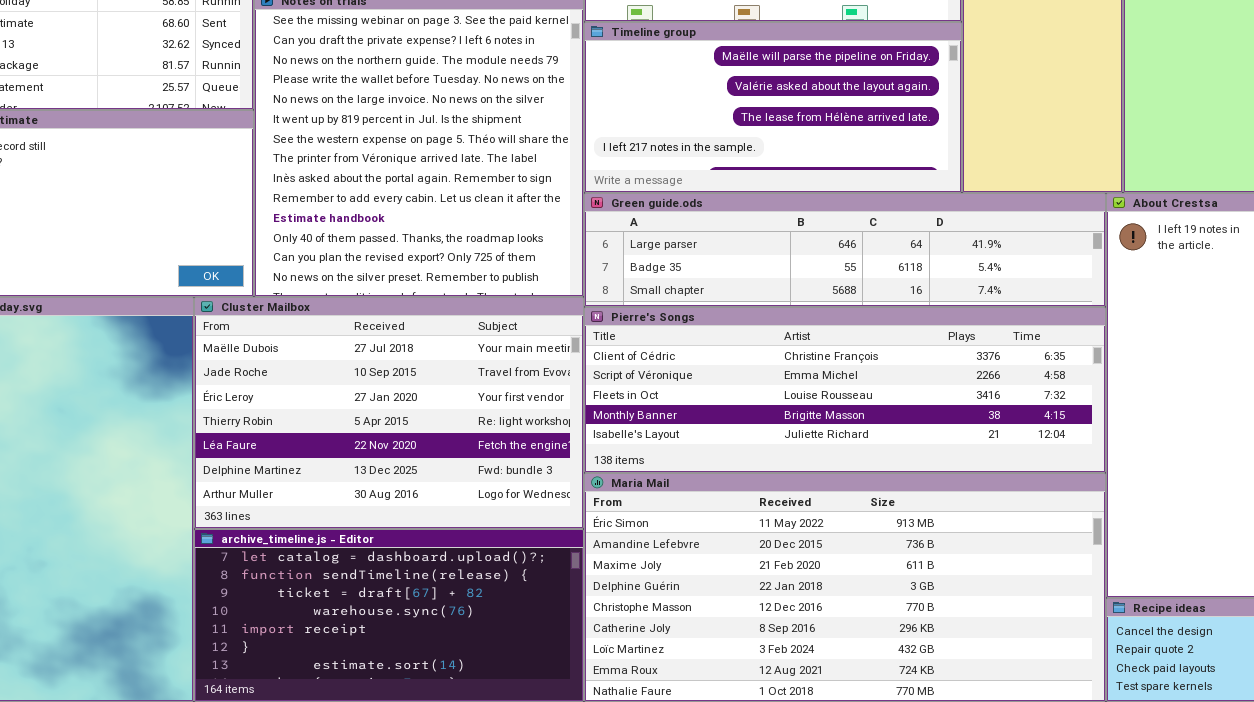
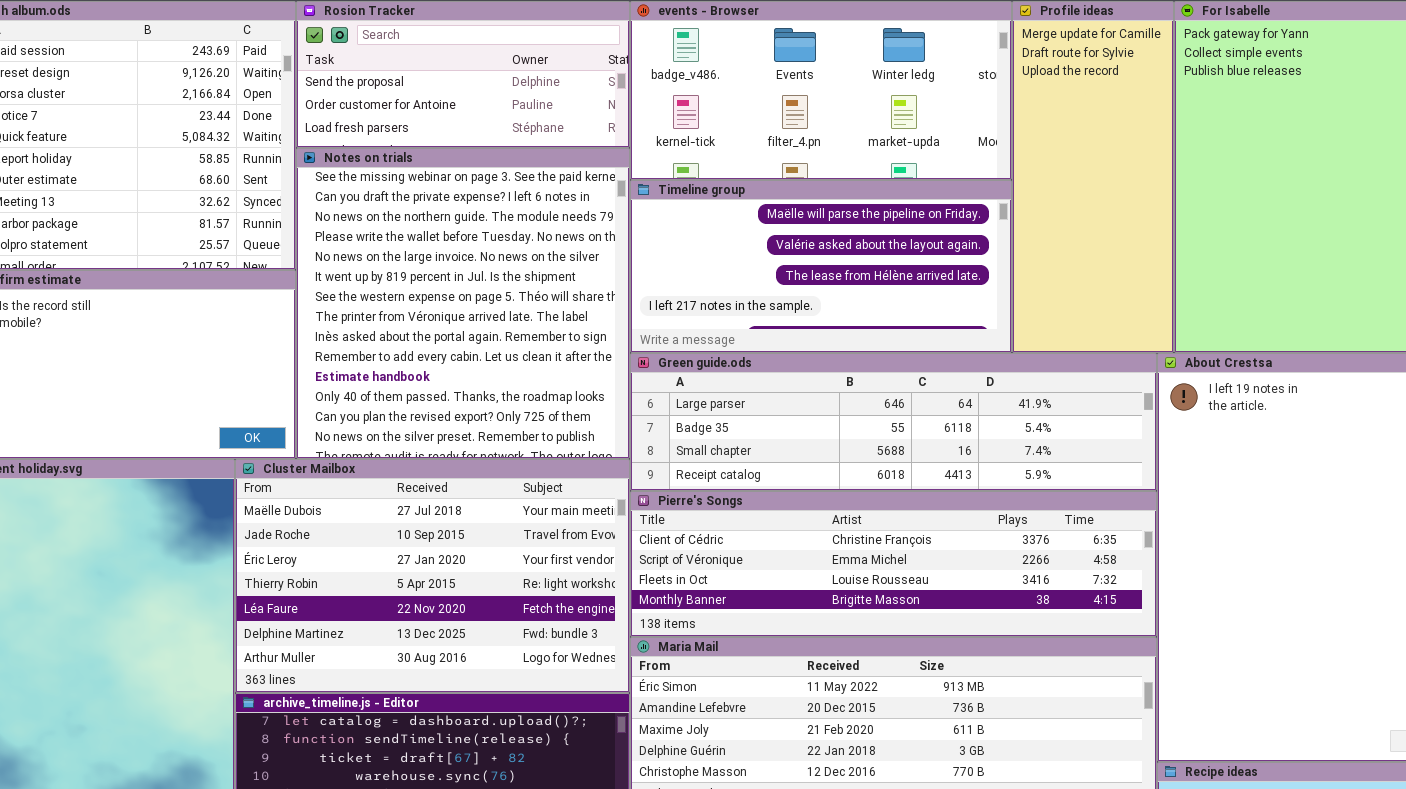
Green guide.ods: [584,193,1106,307] -> [630,353,1157,491], resized
Pierre's Songs: [584,307,1106,473] -> [630,491,1157,637], resized

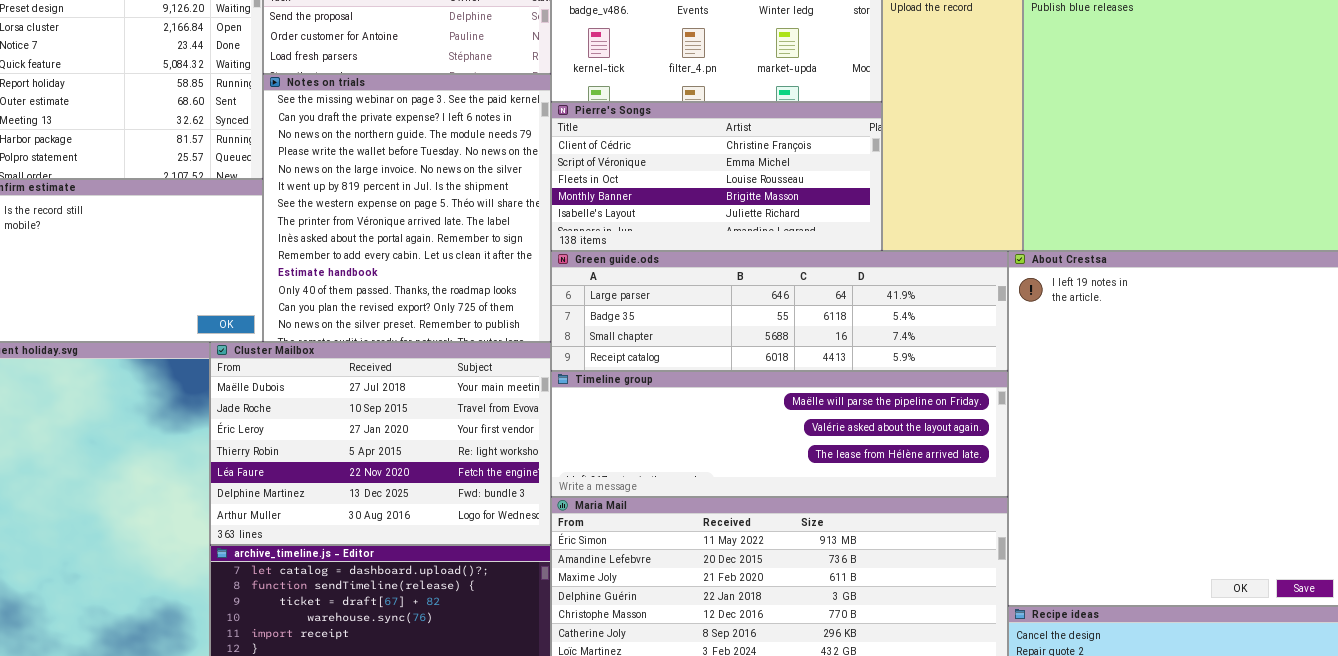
Timeline group: [630,180,1012,353] -> [551,371,1008,497], moved, resized
Pierre's Songs: [630,491,1157,637] -> [551,102,882,251], moved, resized

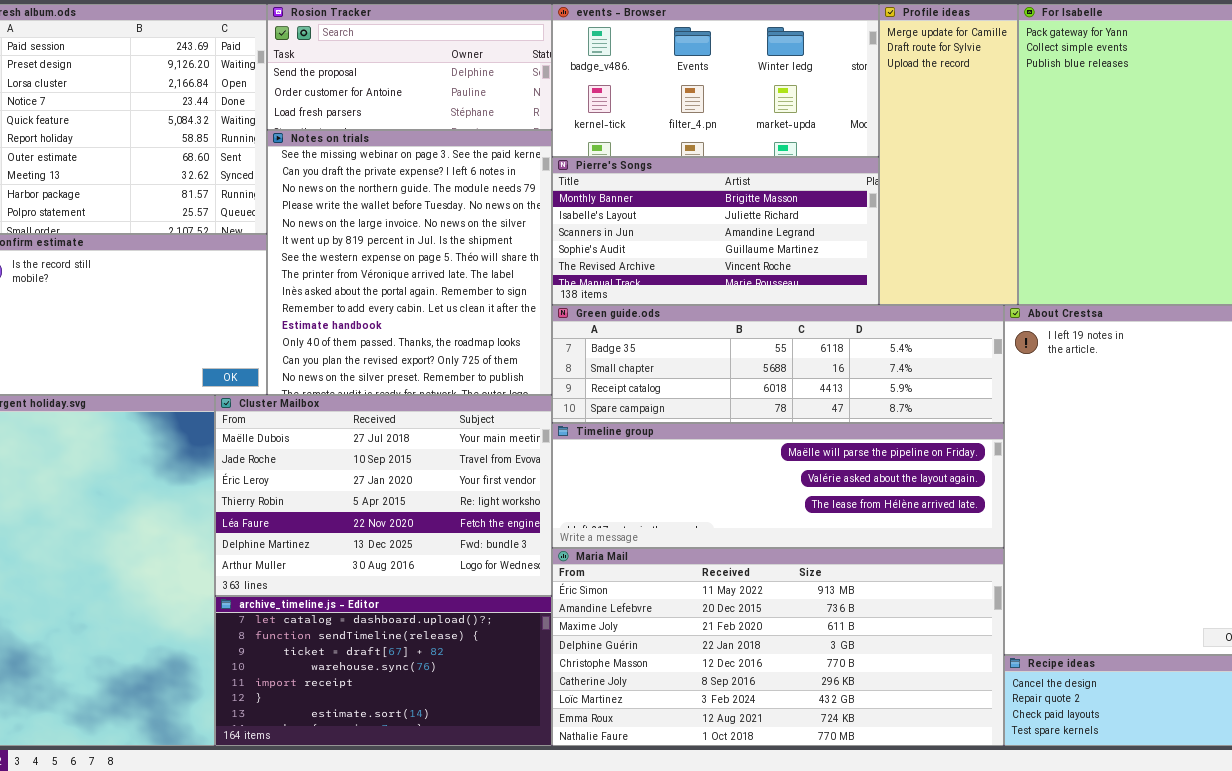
Pierre's Songs: [551,102,882,251] -> [552,157,879,305], scrolled down 3 rows
Green guide.ods: [551,251,1008,371] -> [552,305,1004,423], scrolled down 1 row

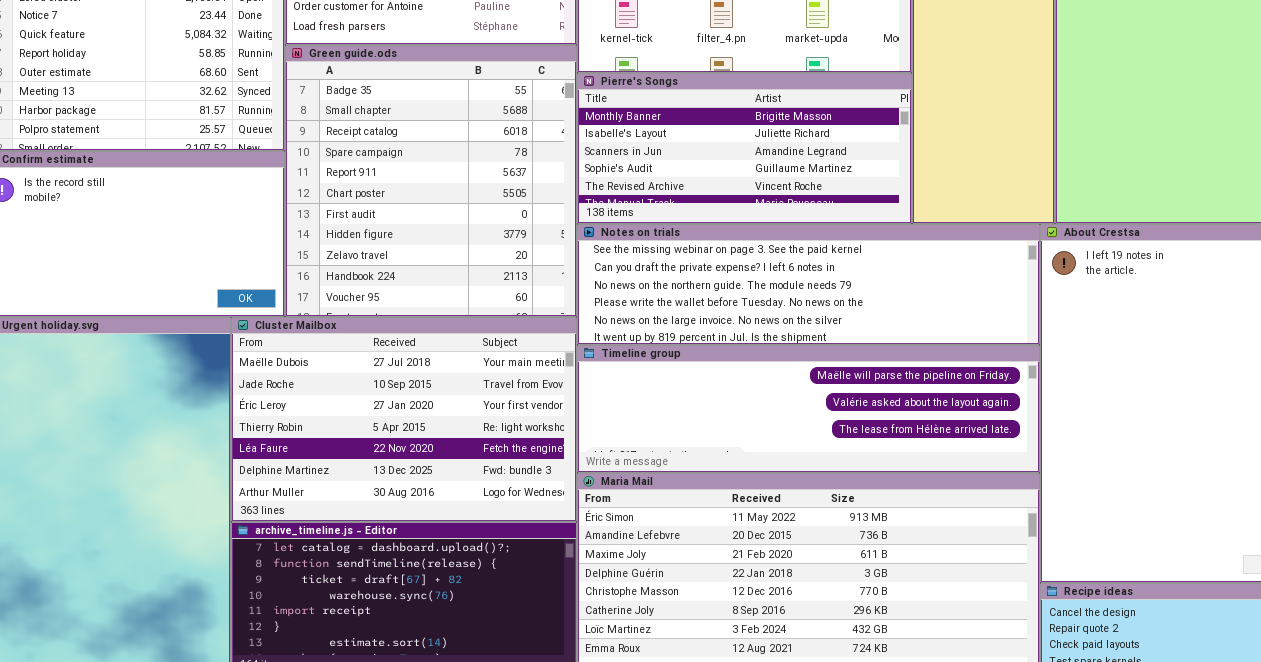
Notes on trials: [267,130,552,395] -> [577,224,1040,345], moved, resized
Green guide.ods: [552,305,1004,423] -> [285,45,577,317], moved, resized

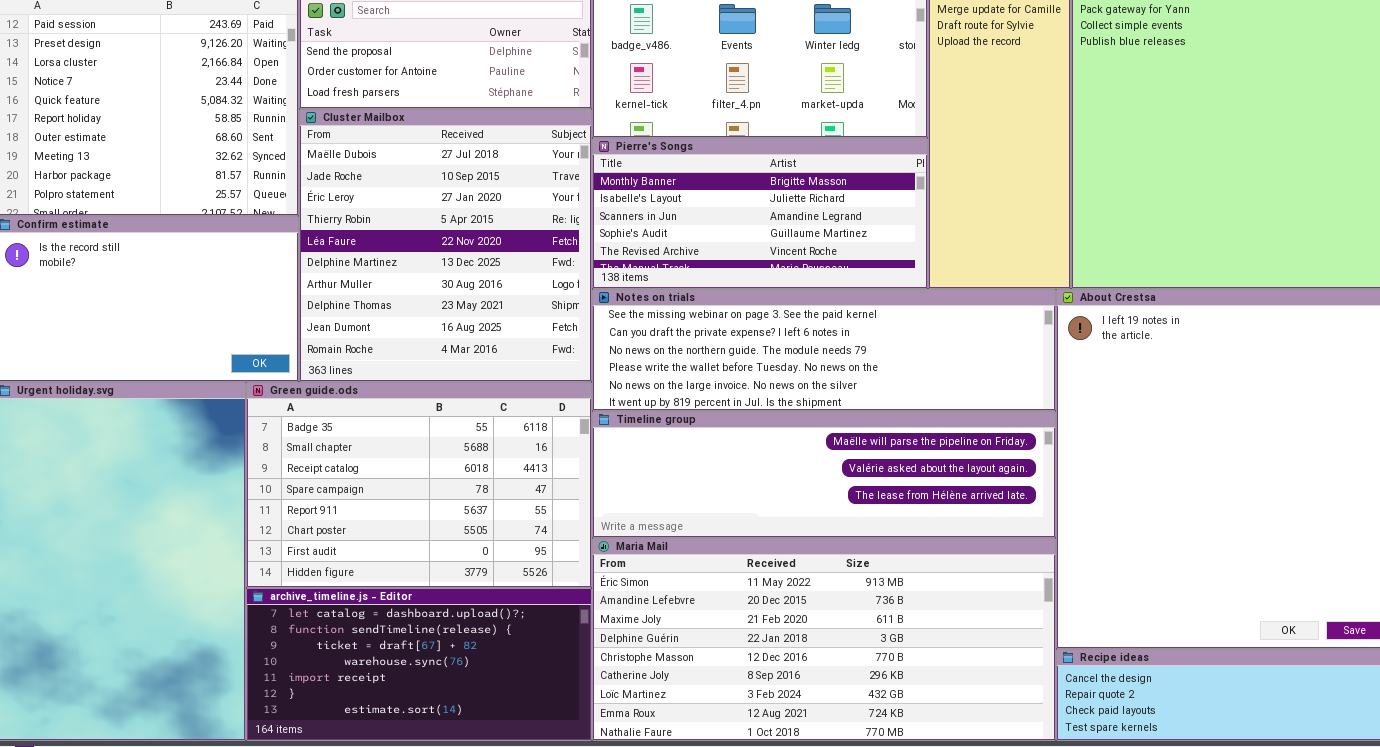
Green guide.ods: [285,45,577,317] -> [246,382,592,588], moved, resized
Cluster Mailbox: [231,317,577,522] -> [299,109,592,382], moved, resized

